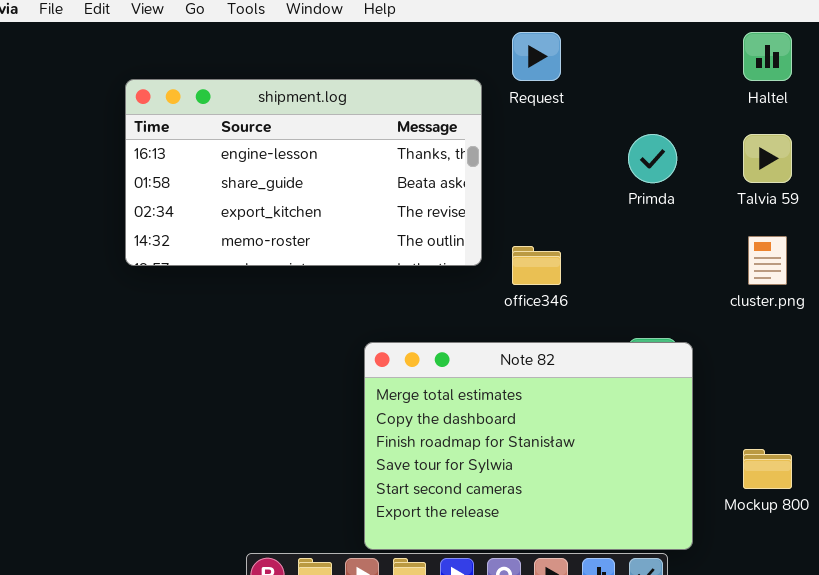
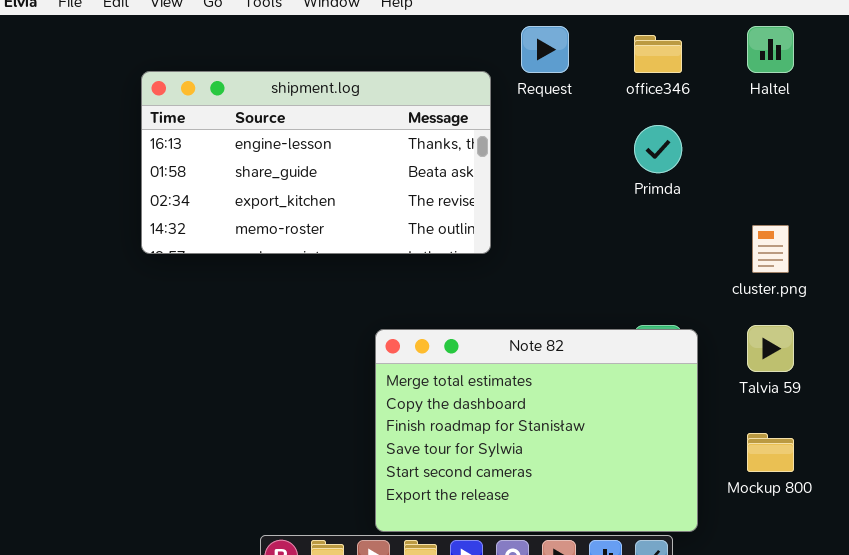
Talvia 59: [743,134,792,183] -> [747,325,794,372], moved
office346: [512,246,561,285] -> [634,35,682,73], moved

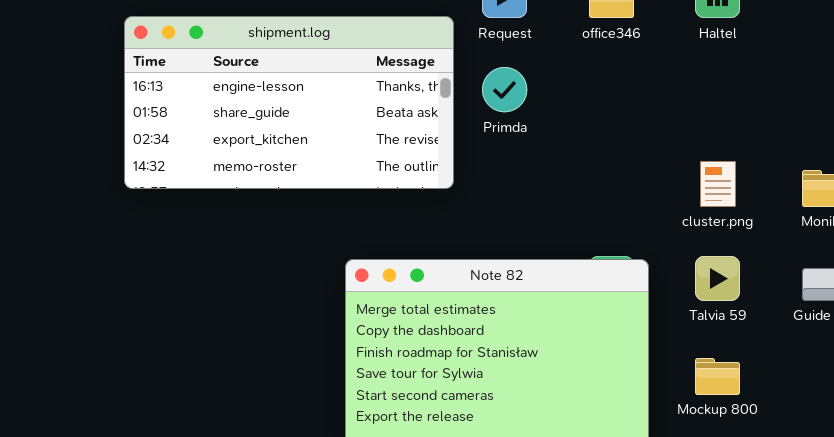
Primda: [634,125,682,173] -> [482,67,527,112], moved

